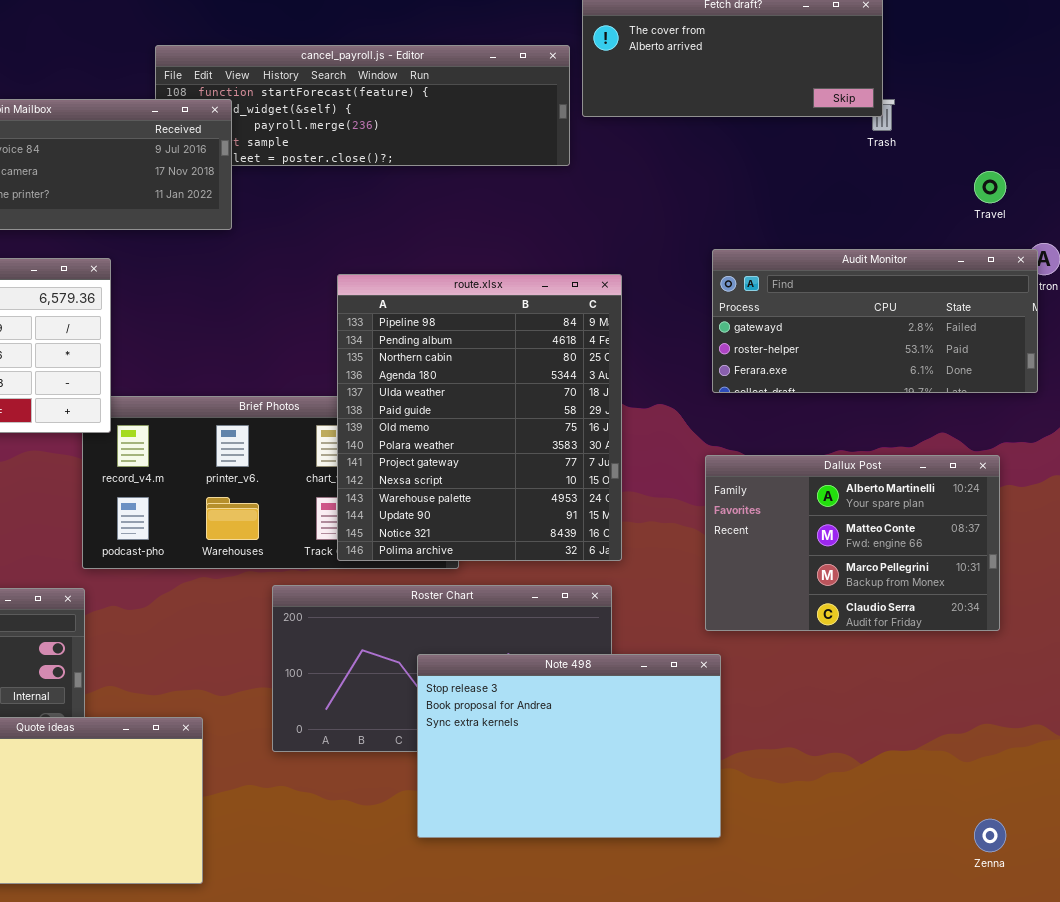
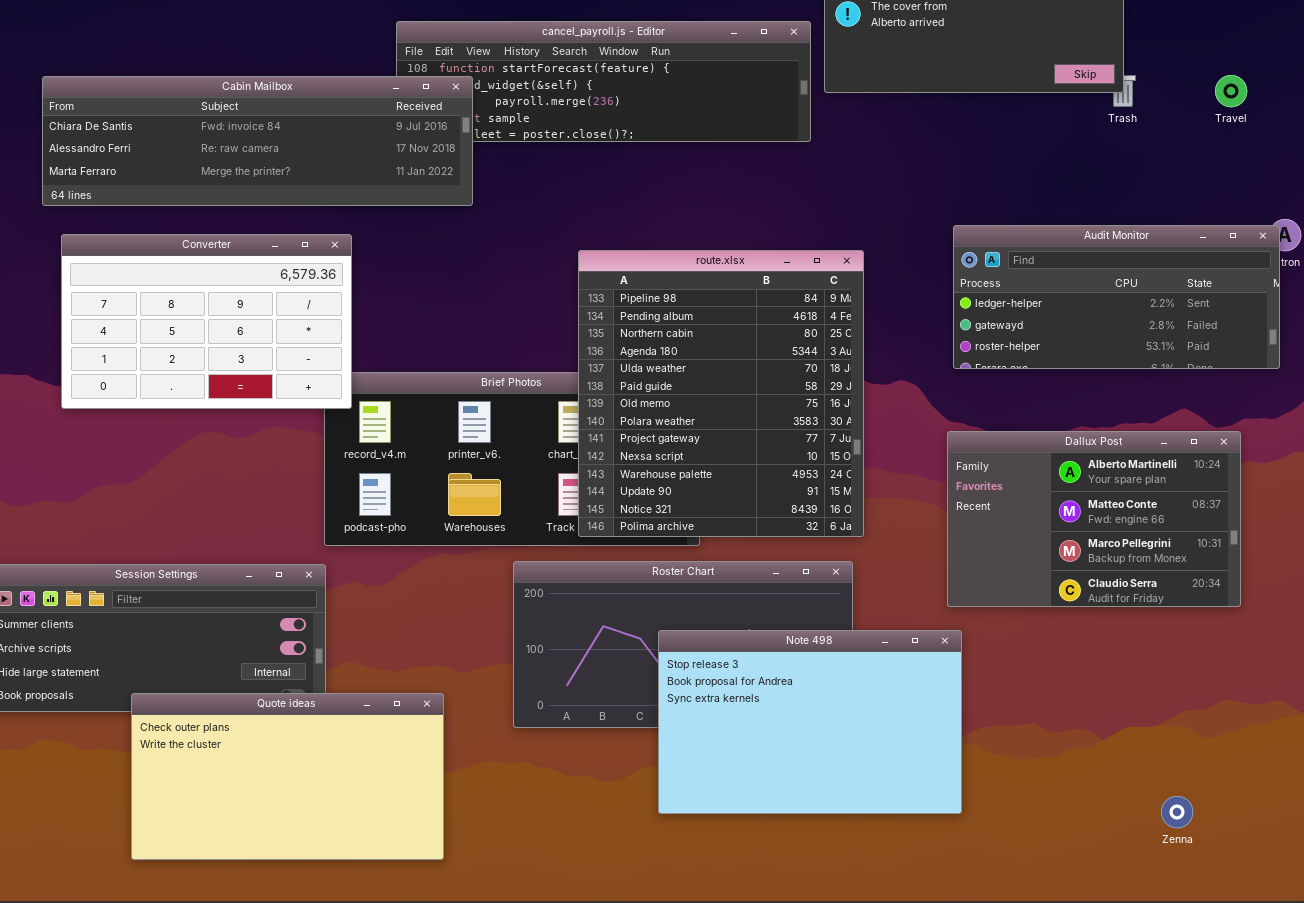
Travel: [974,171,1006,203] -> [1215,75,1247,107], moved
Audit Monitor: [712,249,1038,393] -> [953,225,1280,369], scrolled up 1 row
Zenna: [974,819,1006,852] -> [1161,796,1193,828], moved

